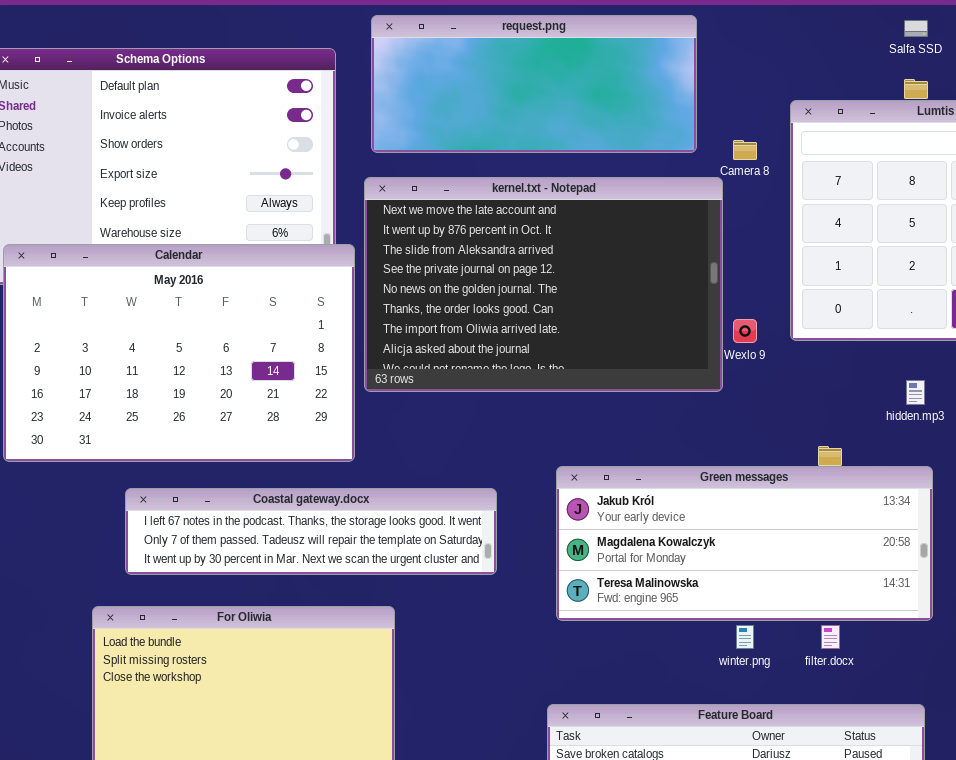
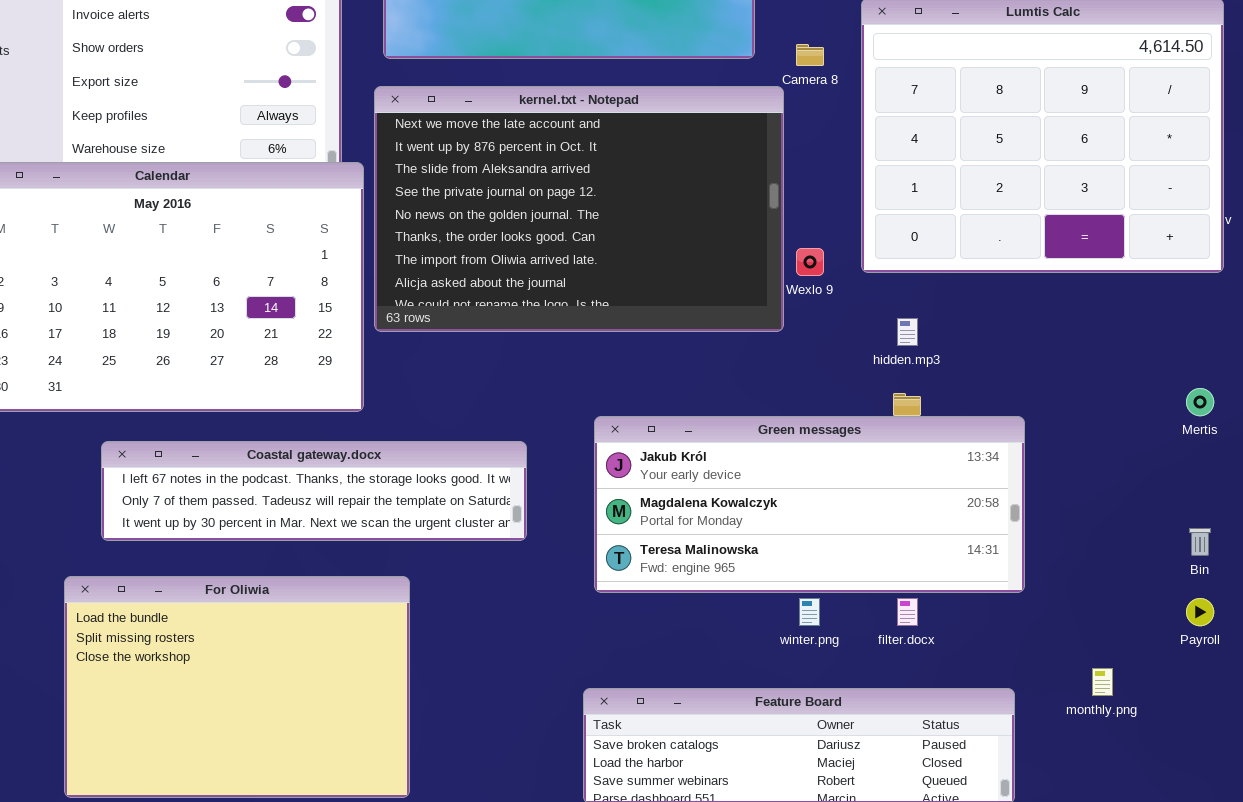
hidden.mp3: [906,380,925,405] -> [897,318,918,346], moved

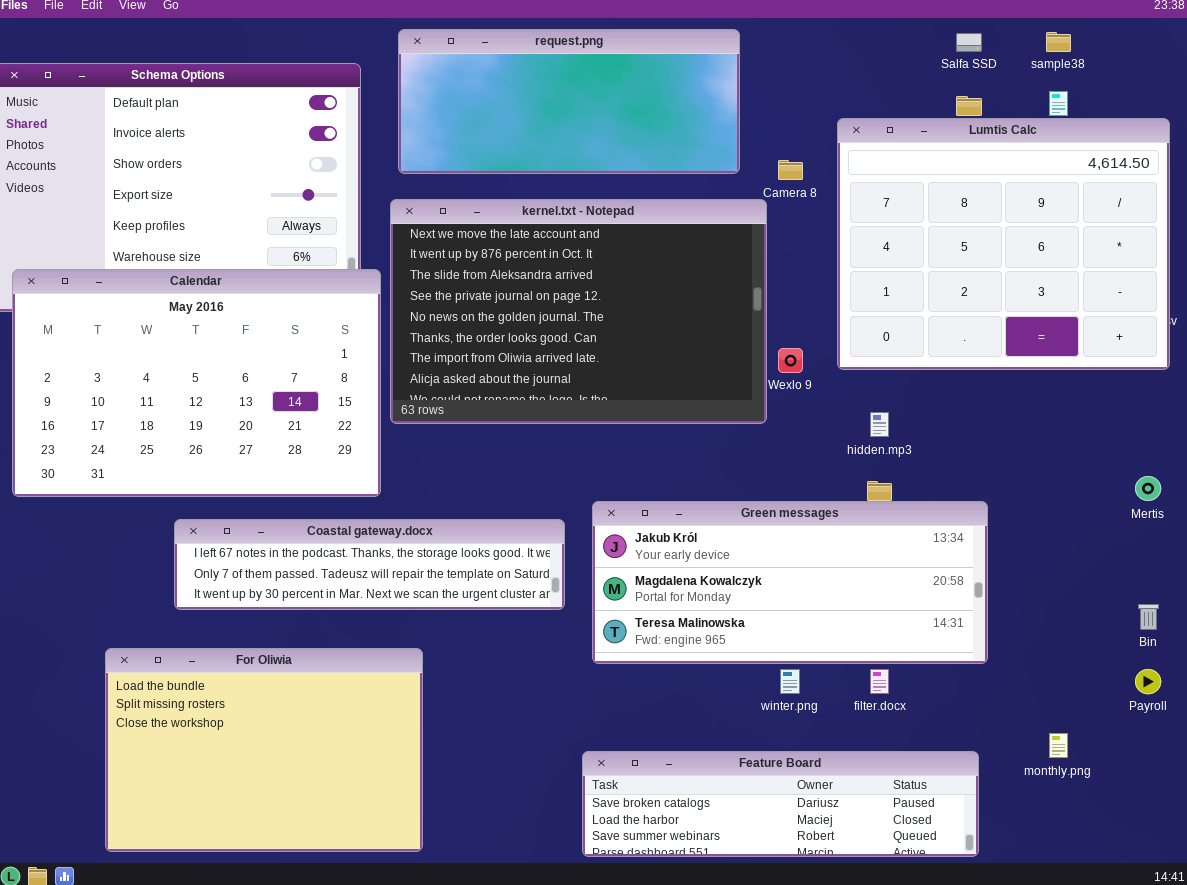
Coastal gateway.docx: [101,441,527,541] -> [174,519,565,610], moved

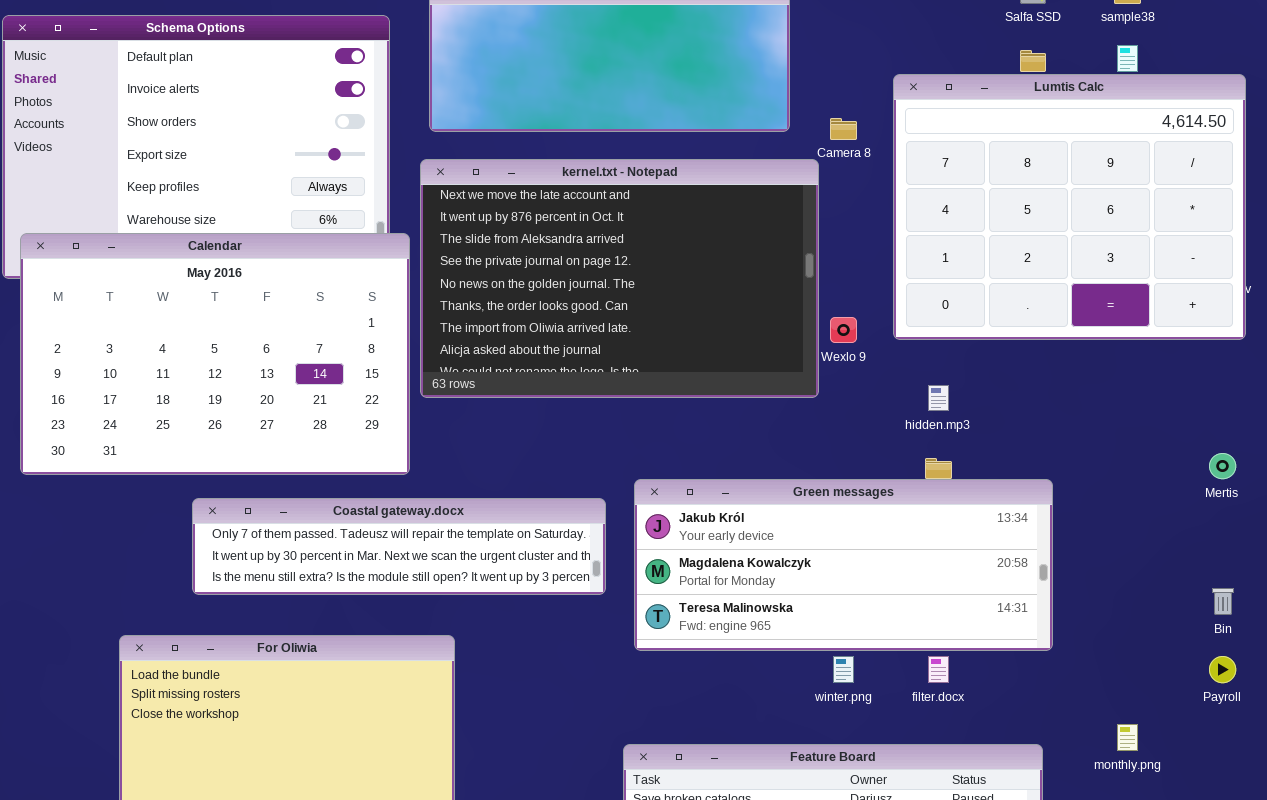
Coastal gateway.docx: [174,519,565,610] -> [192,498,606,595], scrolled down 1 row

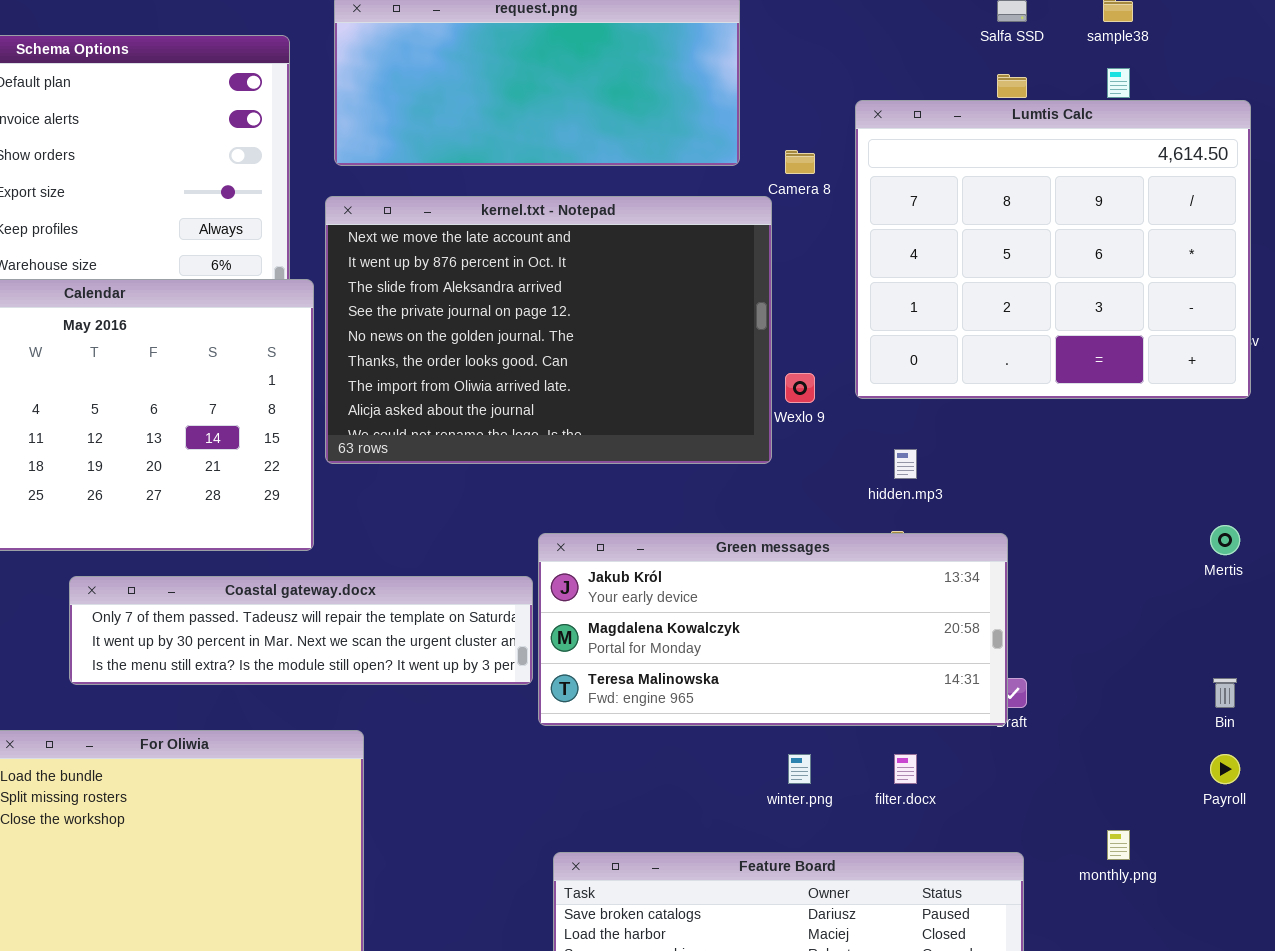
Green messages: [634,479,1053,651] -> [538,533,1008,726], moved

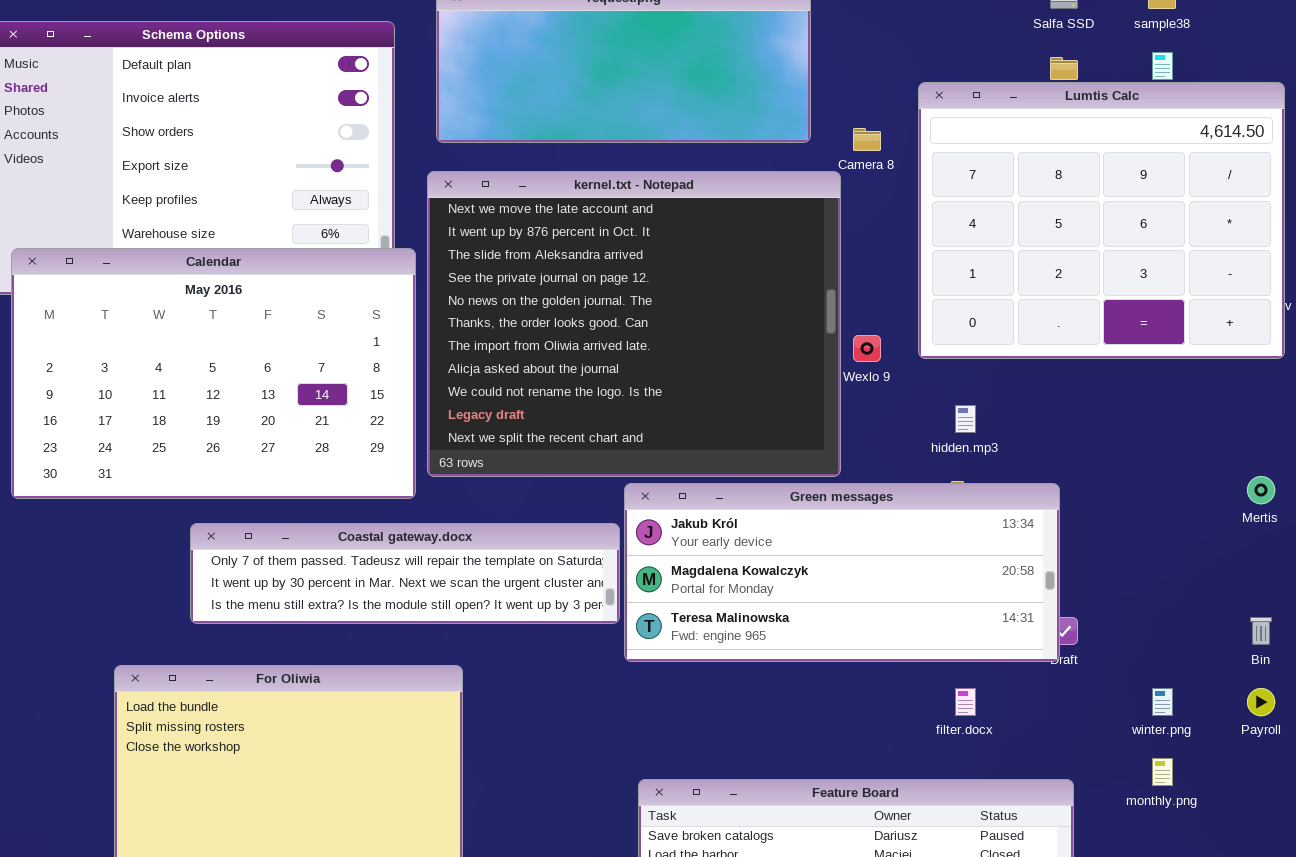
kernel.txt - Notepad: [325,196,772,464] -> [427,171,841,477], resized
winter.png: [788,754,811,784] -> [1152,688,1173,716], moved

